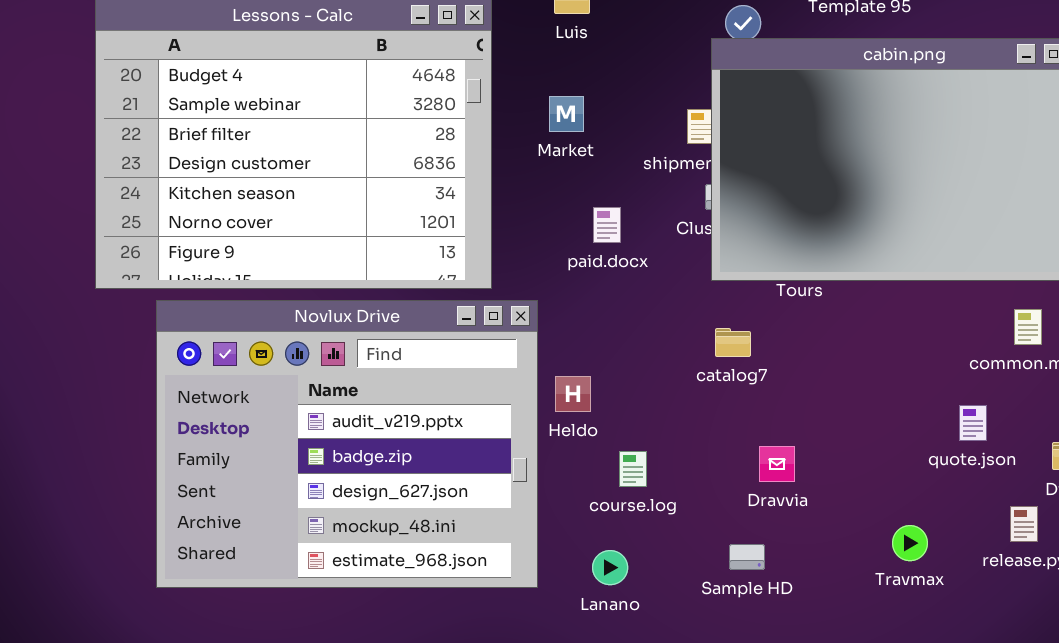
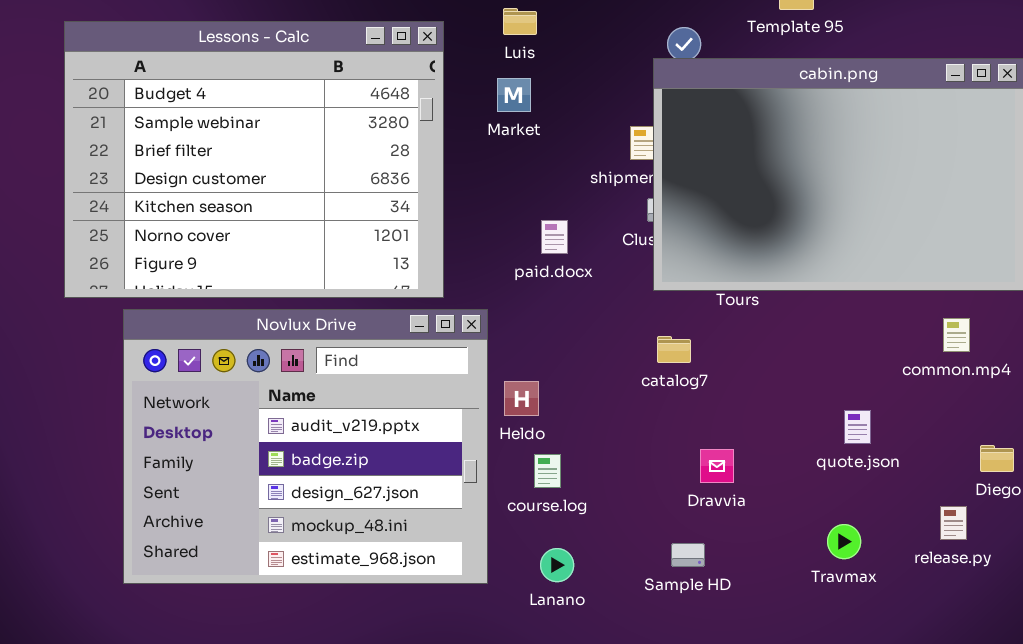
Market: [549,96,584,132] -> [497,78,531,112], moved
quote.json: [959,405,987,441] -> [844,410,871,444], moved
course.log: [619,451,647,487] -> [534,454,561,488], moved

